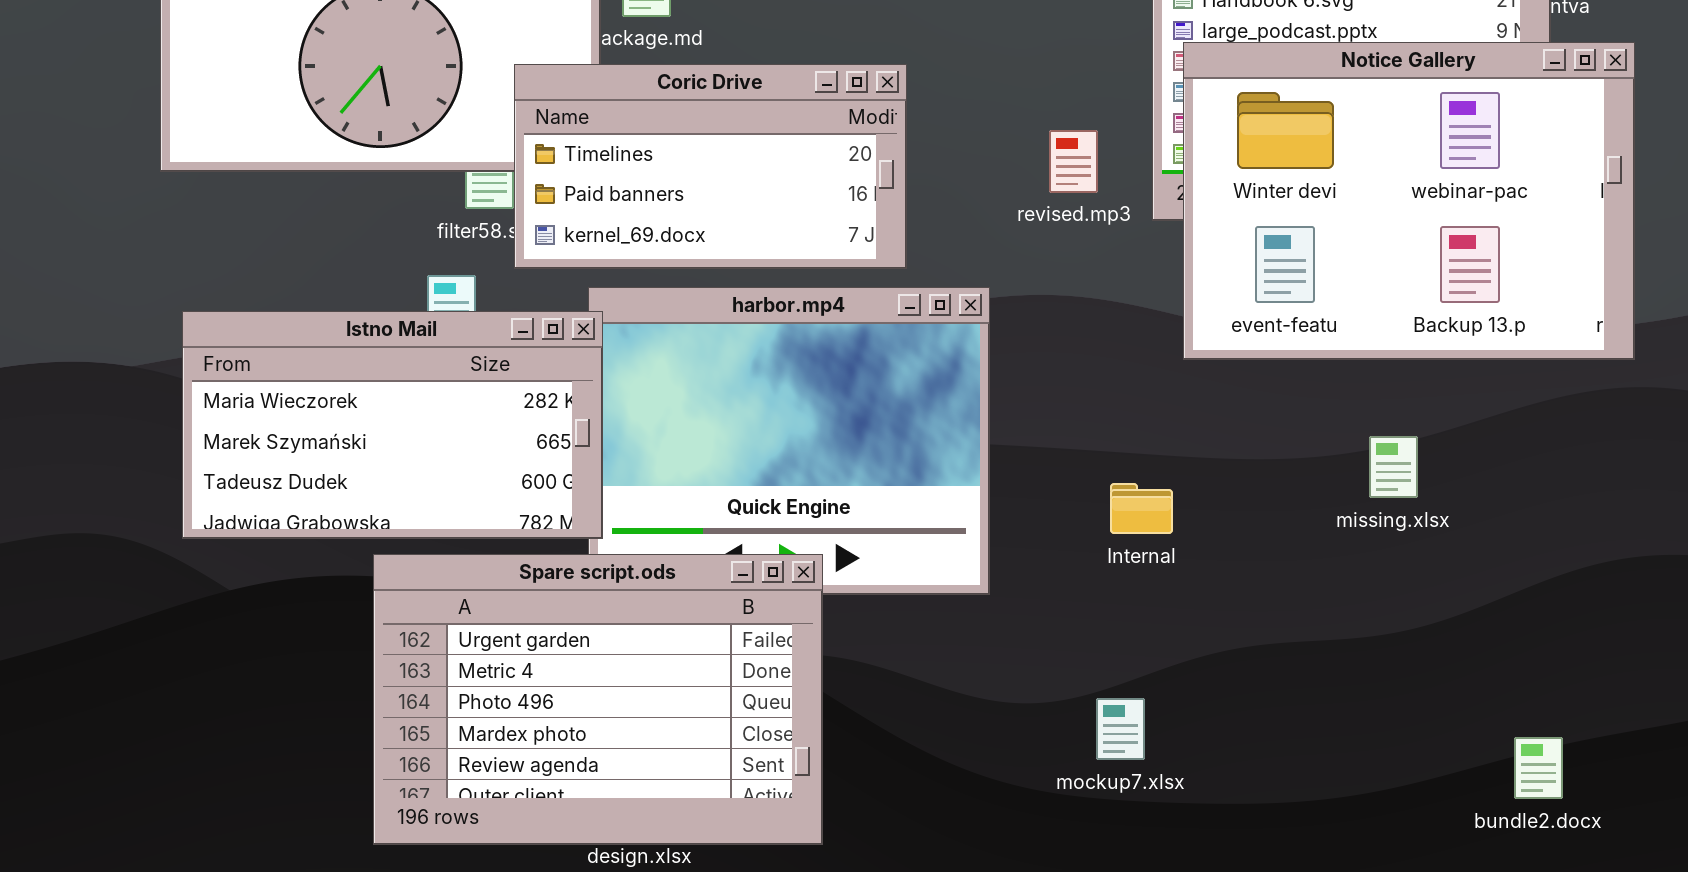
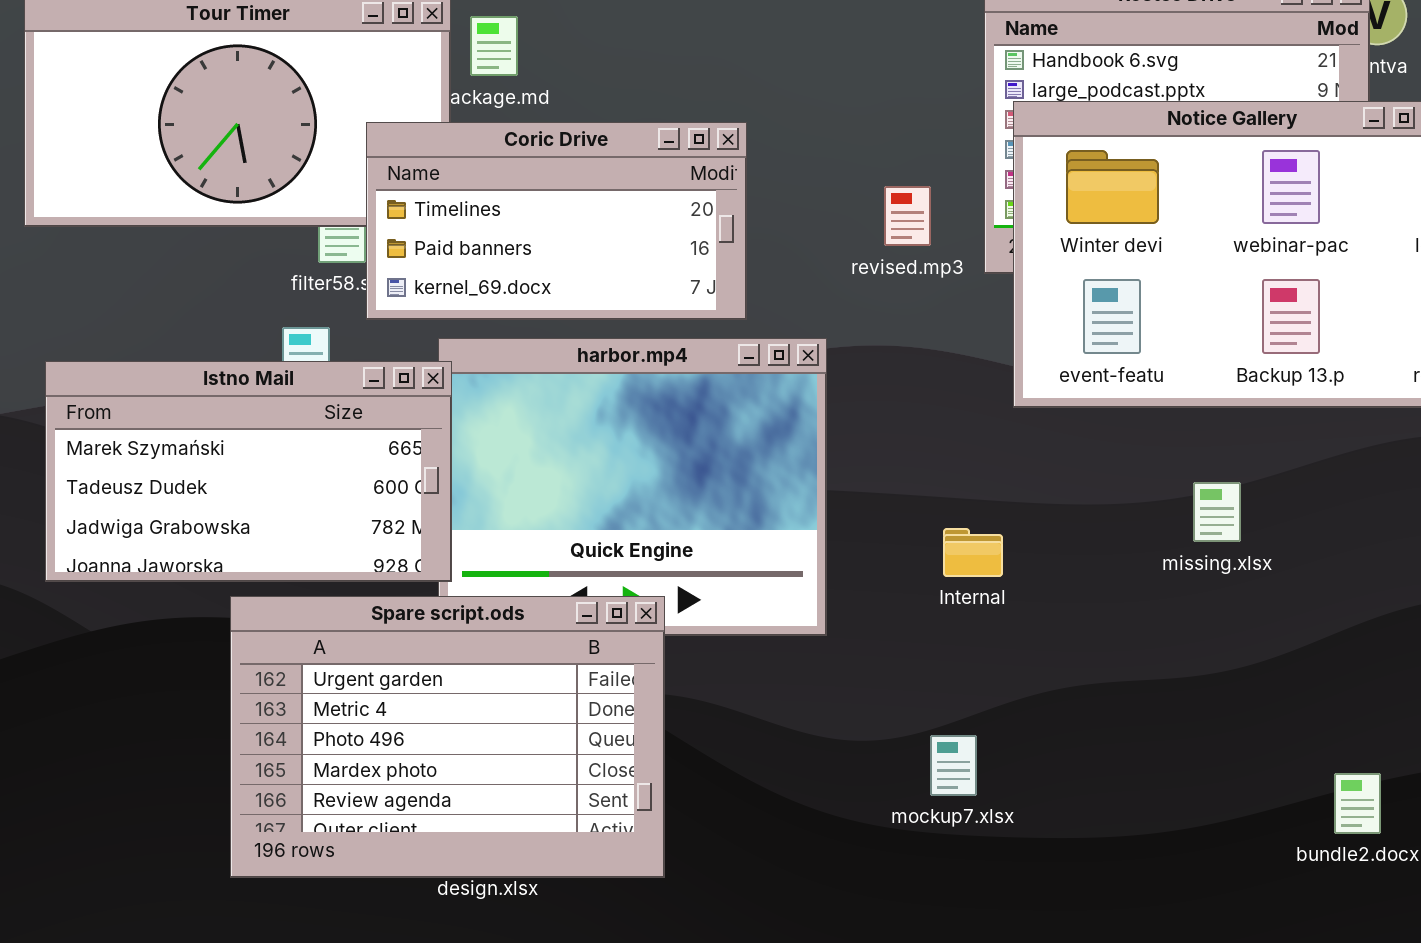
Istno Mail: [182,311,603,539] -> [45,361,452,582], scrolled down 1 row

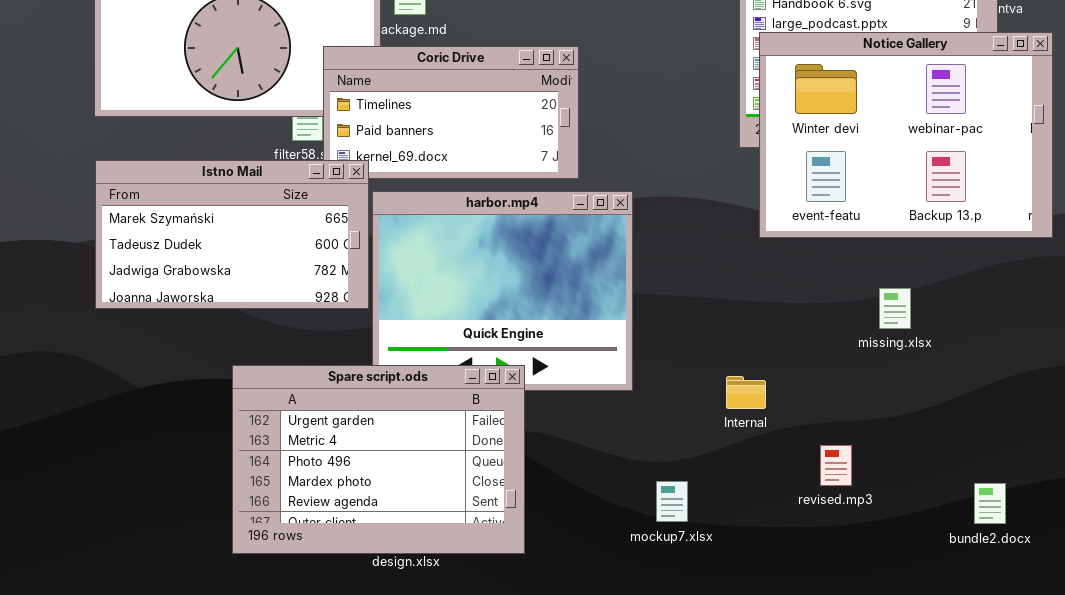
revised.mp3: [884,186,931,246] -> [820,445,852,486], moved
Istno Mail: [45,361,452,582] -> [95,160,369,309], moved
Internal: [943,528,1003,577] -> [726,376,766,409], moved
mockup7.xlsx: [930,735,977,796] -> [656,481,688,522], moved

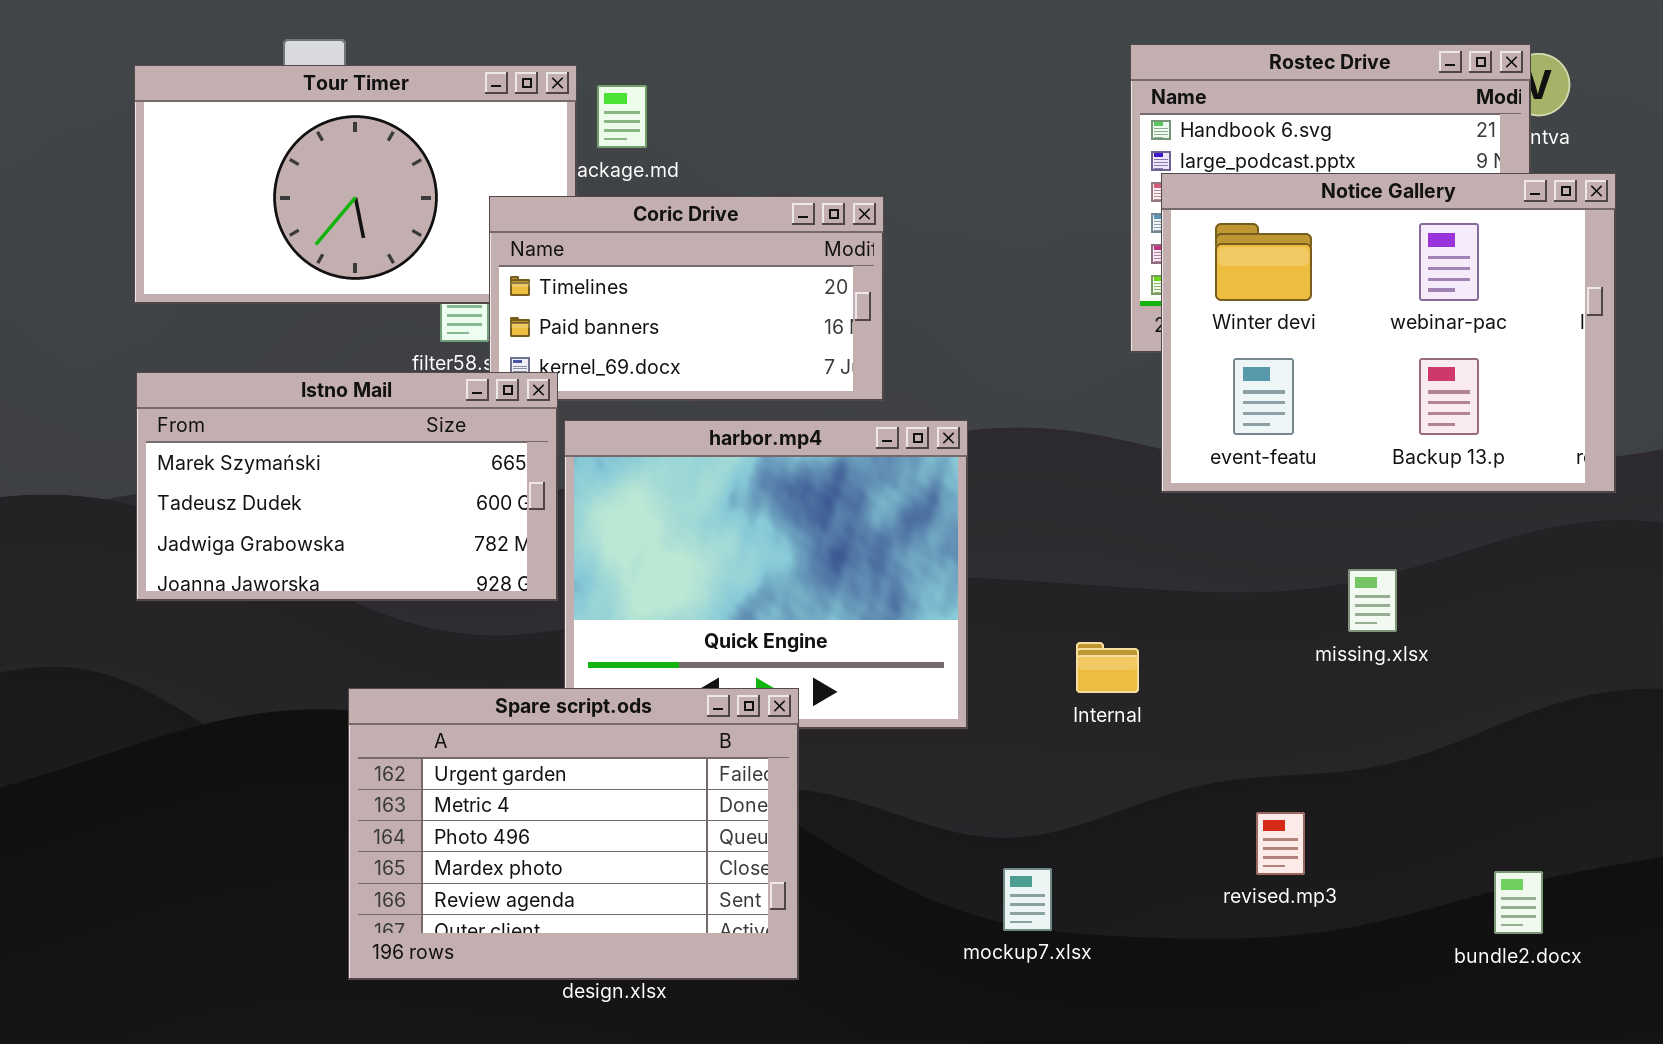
Internal: [726,376,766,409] -> [1076,642,1139,693], moved

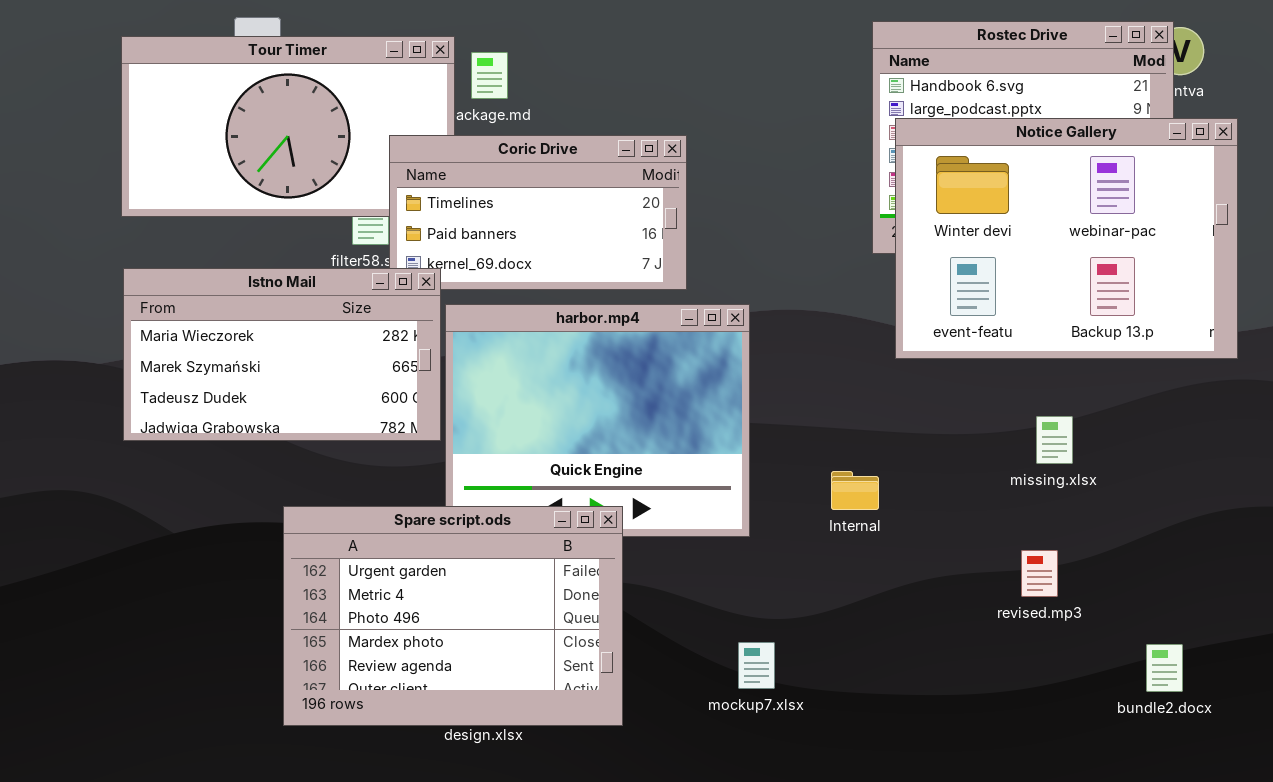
Istno Mail: [136,372,558,601] -> [123,268,441,441], scrolled up 1 row
revised.mp3: [1256,812,1305,875] -> [1021,550,1058,597], moved
mockup7.xlsx: [1003,868,1052,931] -> [738,642,775,689], moved

